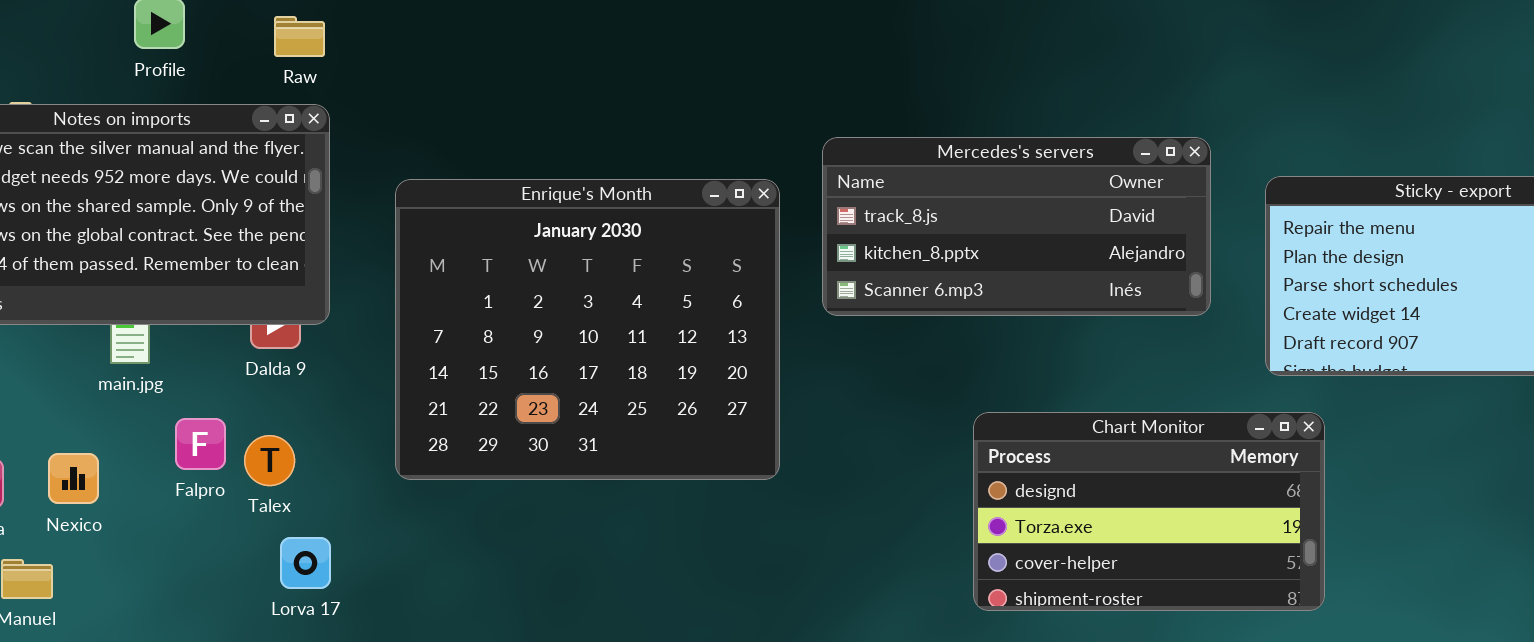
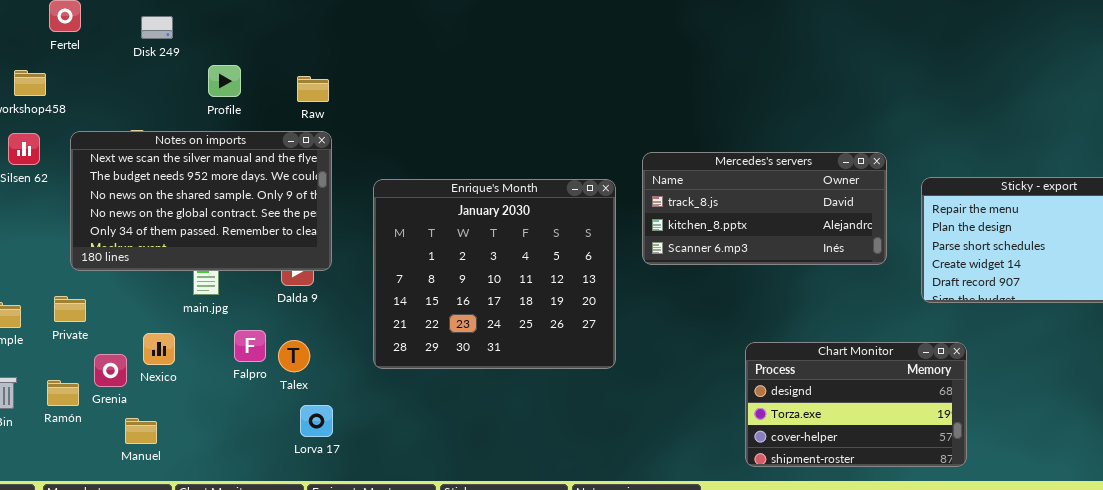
Chart Monitor: [973,412,1325,611] -> [745,342,967,467], moved
Nexico: [48,453,99,504] -> [143,333,175,365], moved

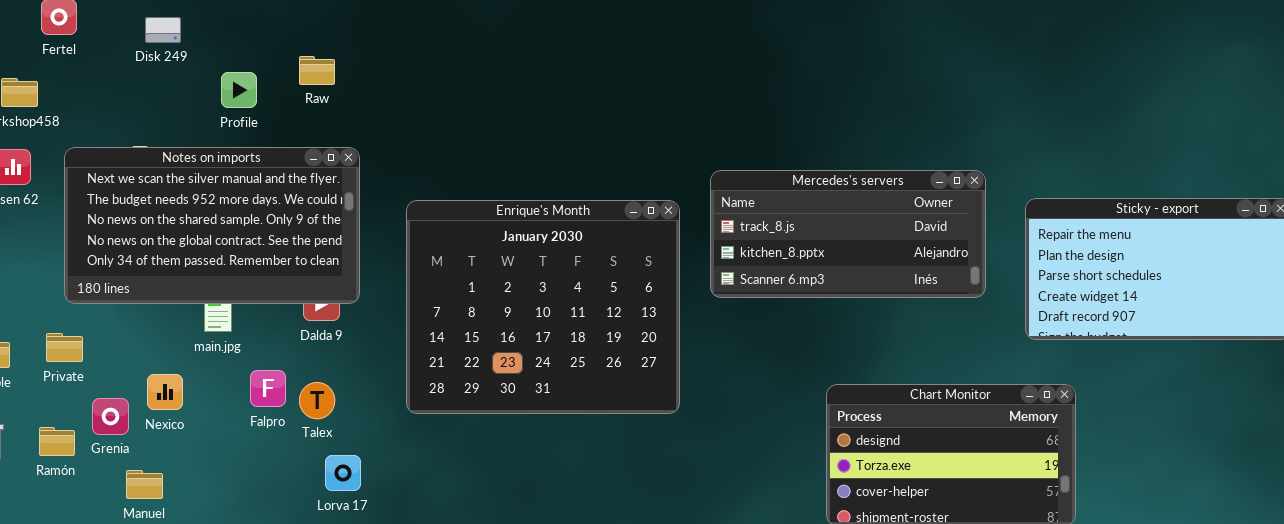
Raw: [297,76,329,102] -> [299,56,335,85], moved

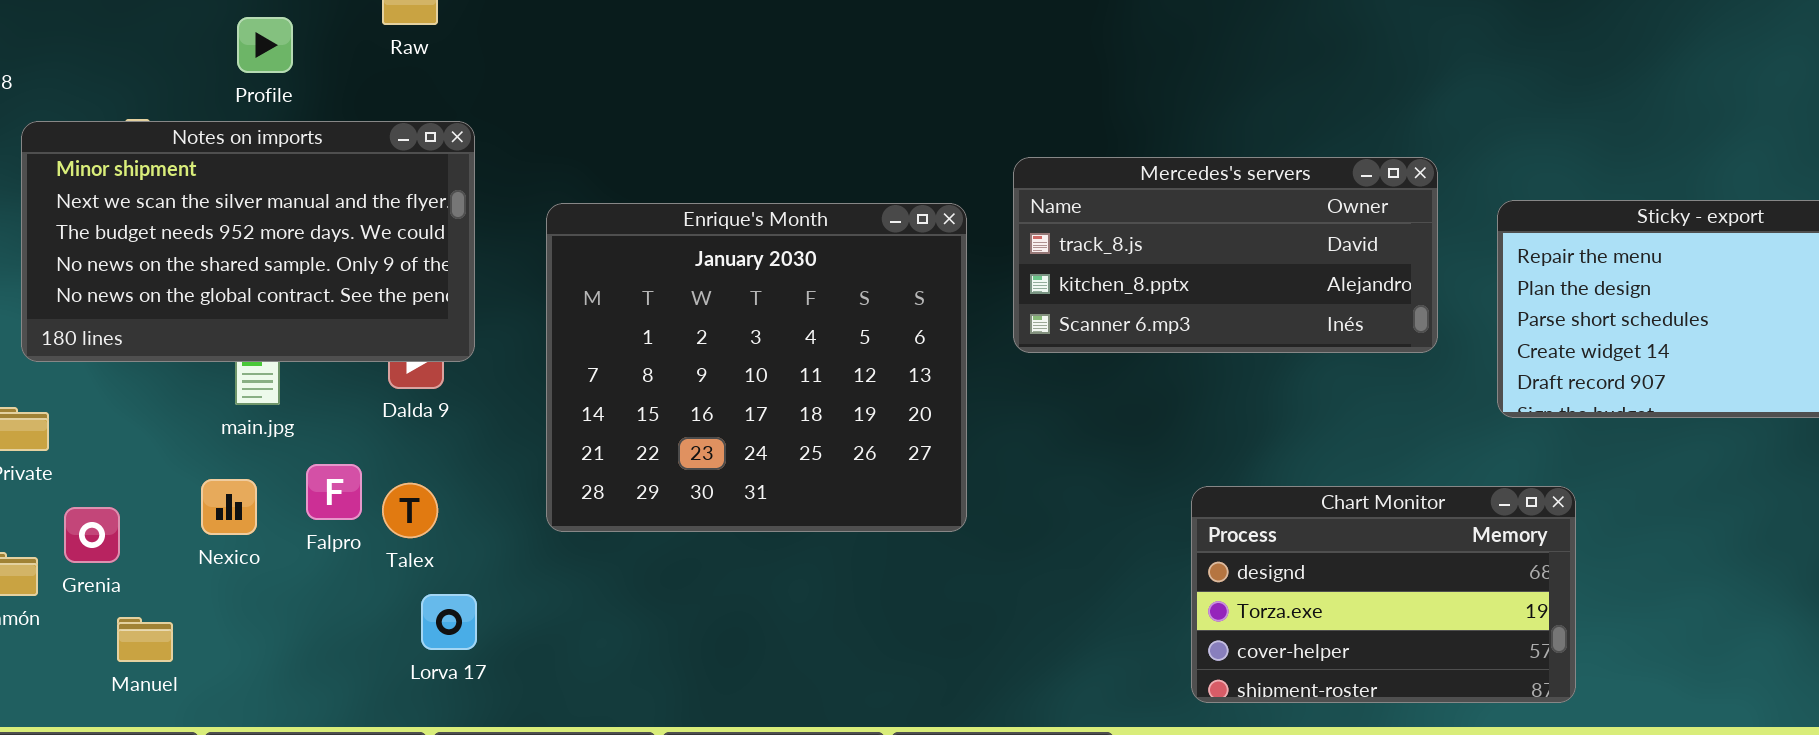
Profile: [221,72,257,108] -> [237,17,293,73], moved
Notes on imports: [64,147,360,304] -> [21,121,475,362], scrolled up 1 row
Nexico: [147,374,183,410] -> [201,479,257,535], moved

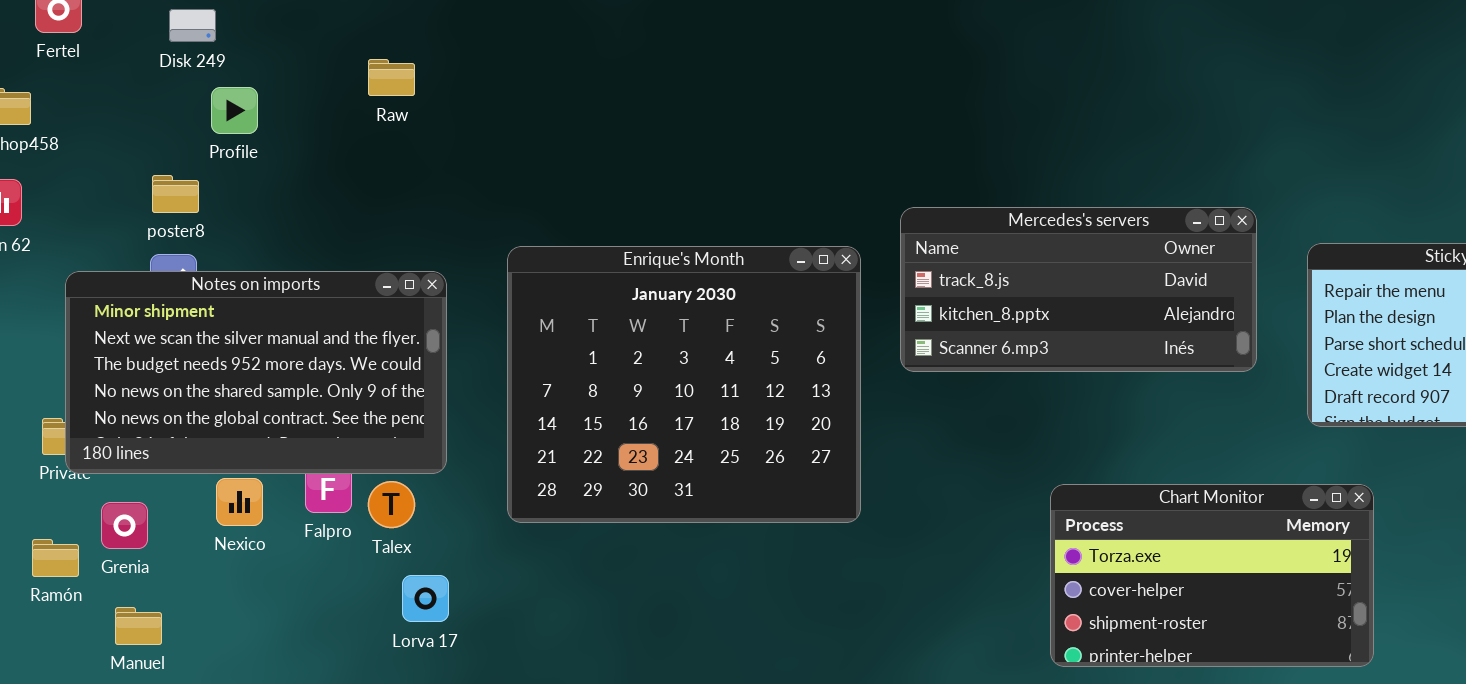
Profile: [237,17,293,73] -> [211,87,258,134], moved
Notes on imports: [21,121,475,362] -> [65,271,447,474], moved
Chart Monitor: [1191,486,1576,703] -> [1050,484,1374,667], scrolled down 1 row
Manuel: [117,617,173,662] -> [115,607,162,645], moved

